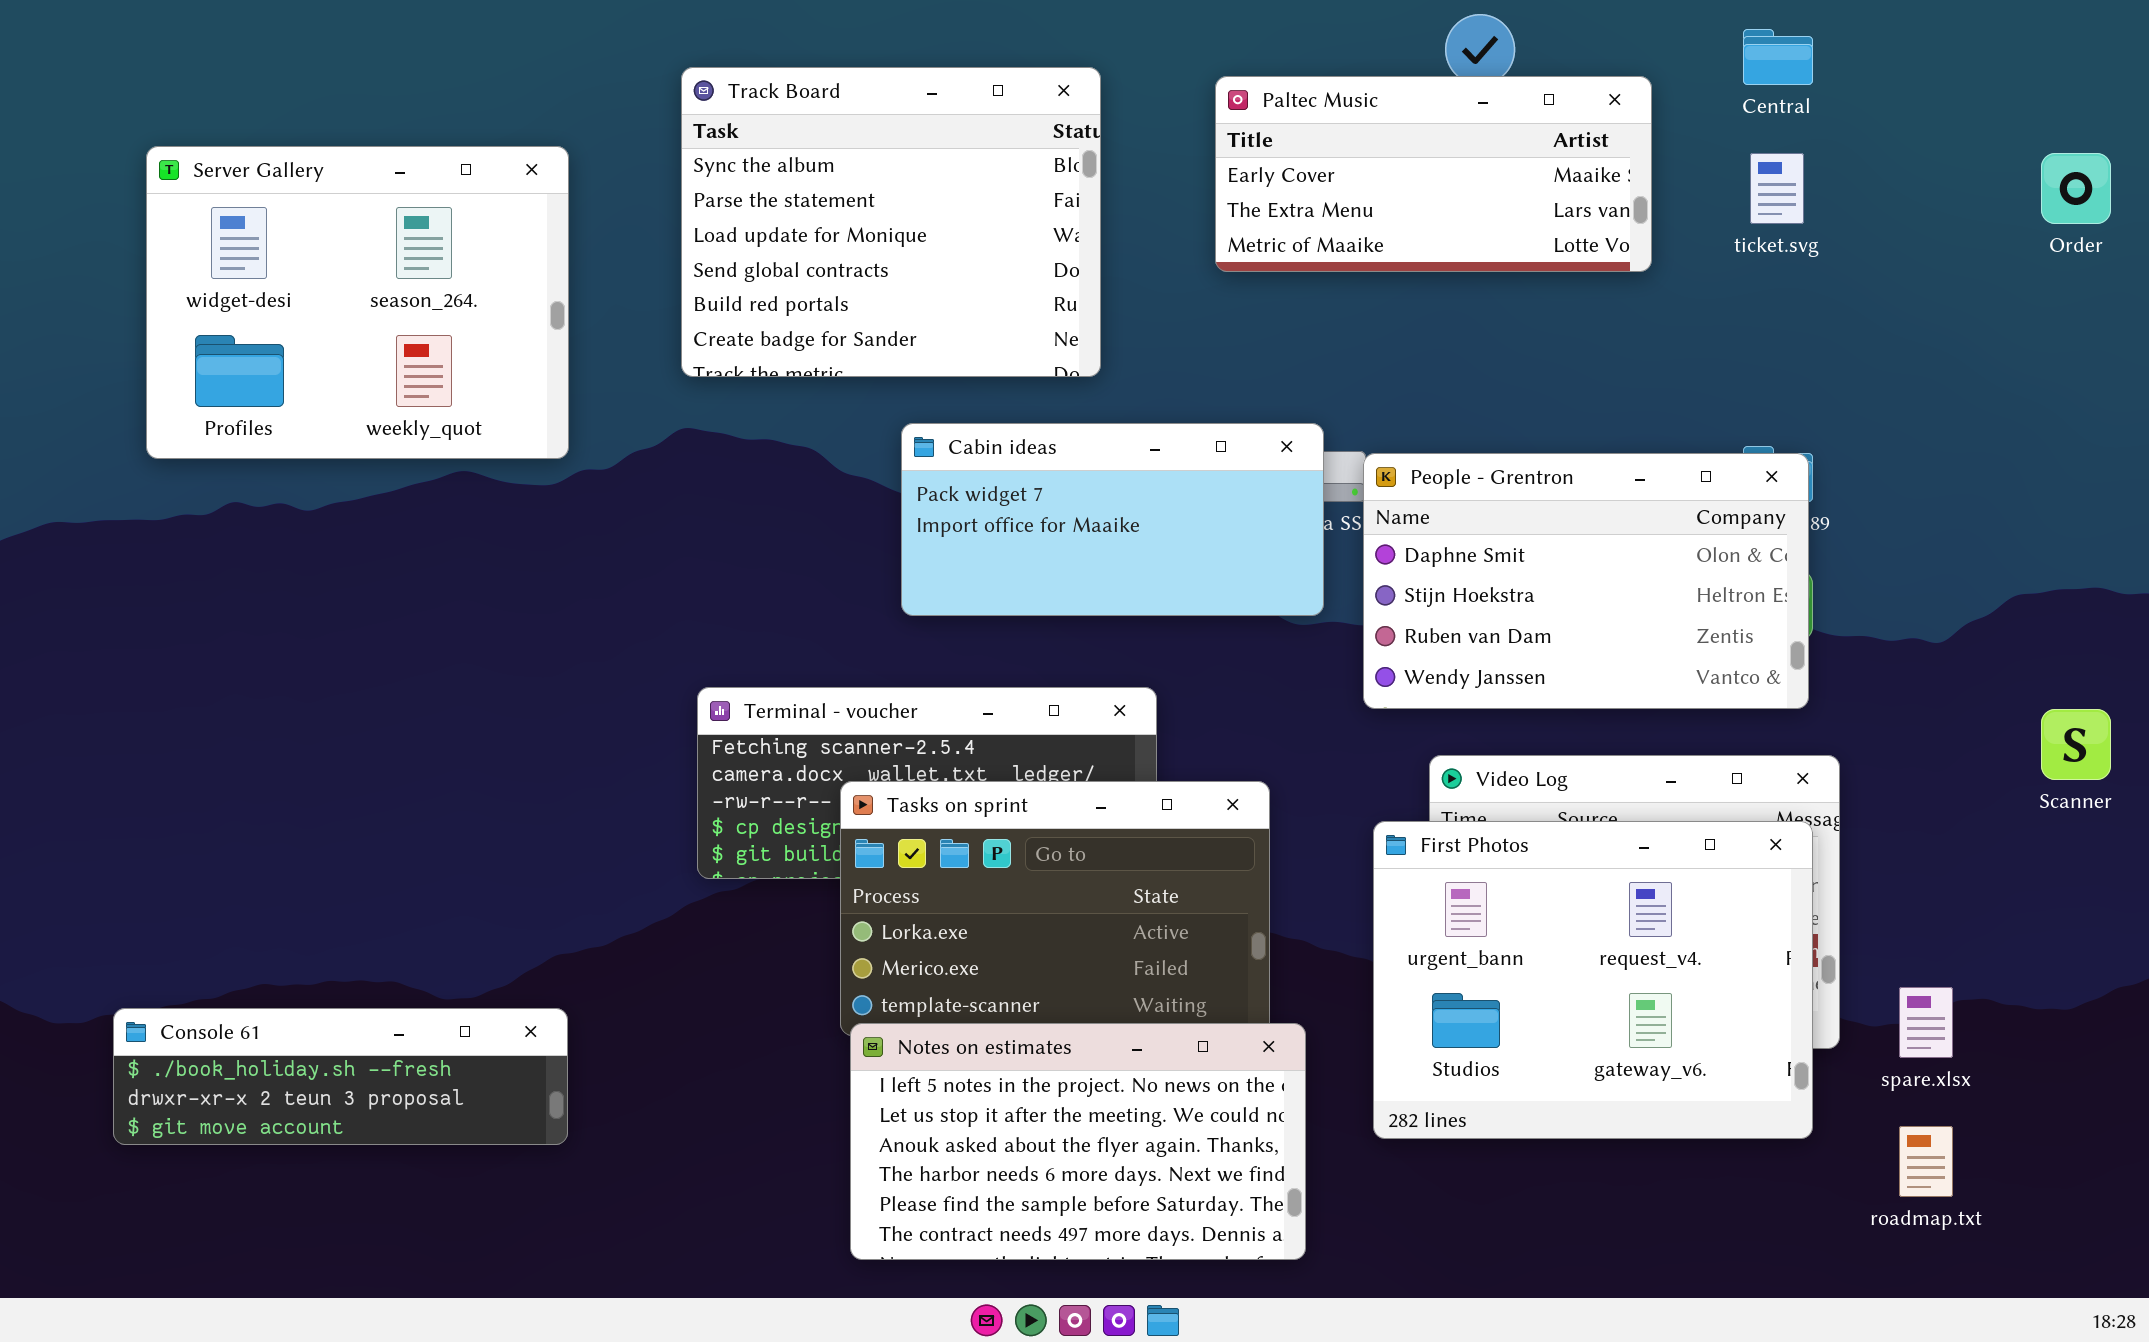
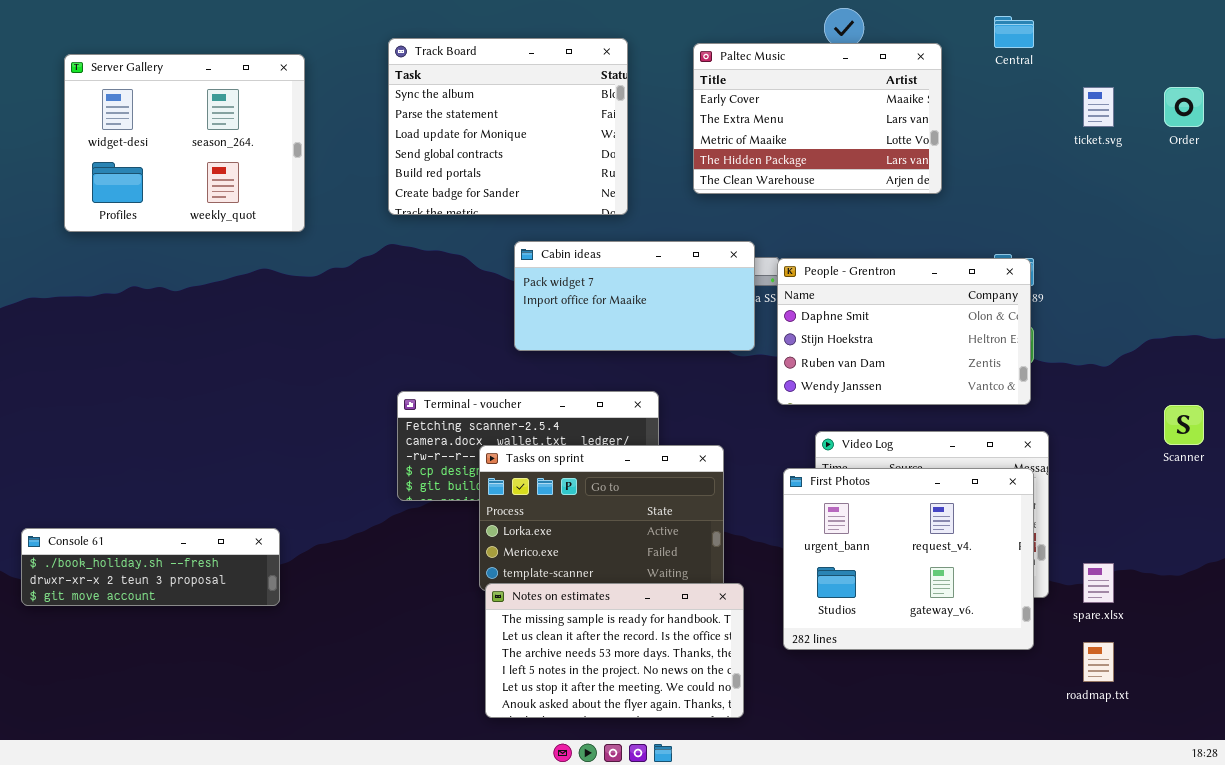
Paltec Music: [1215,76,1652,272] -> [693,43,942,194], resized
Server Gallery: [146,146,569,459] -> [64,54,305,232], moved
ticket.svg: [1750,153,1804,224] -> [1083,87,1114,127], moved
Console 61: [113,1008,568,1145] -> [21,528,280,606], moved
Notes on estimates: [850,1023,1306,1260] -> [485,583,744,718], scrolled up 3 rows

